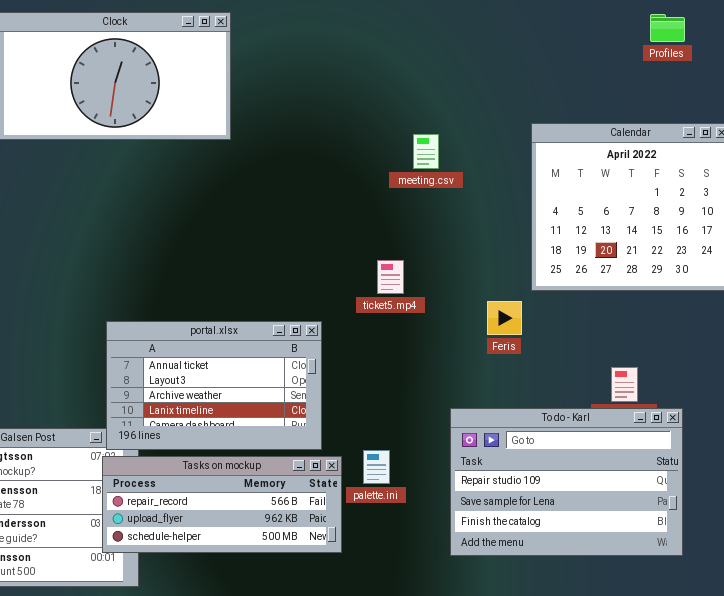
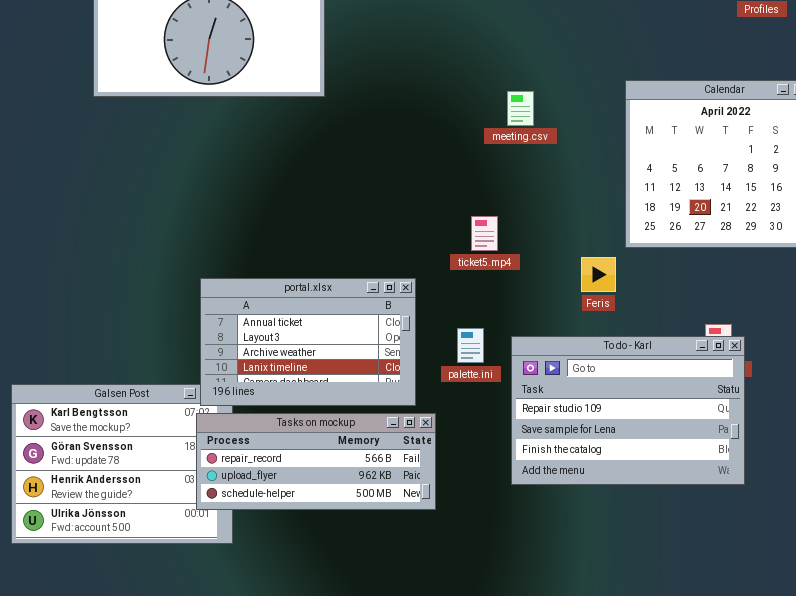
To do - Karl: [450,408,683,556] -> [511,336,745,485], moved
palette.ini: [363,450,390,484] -> [457,328,484,363], moved

